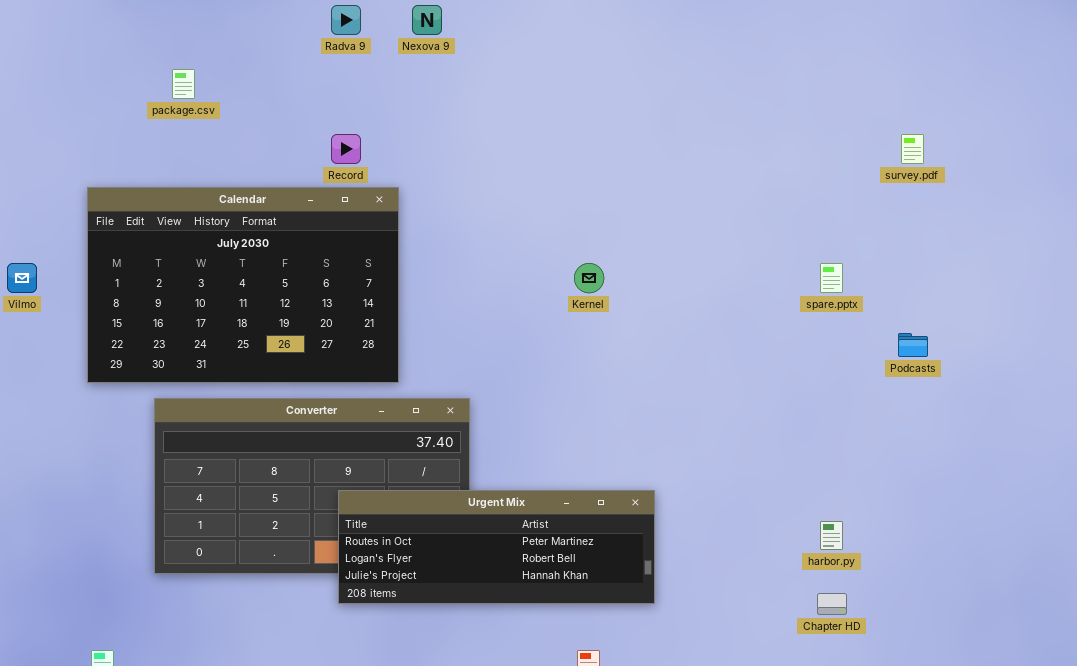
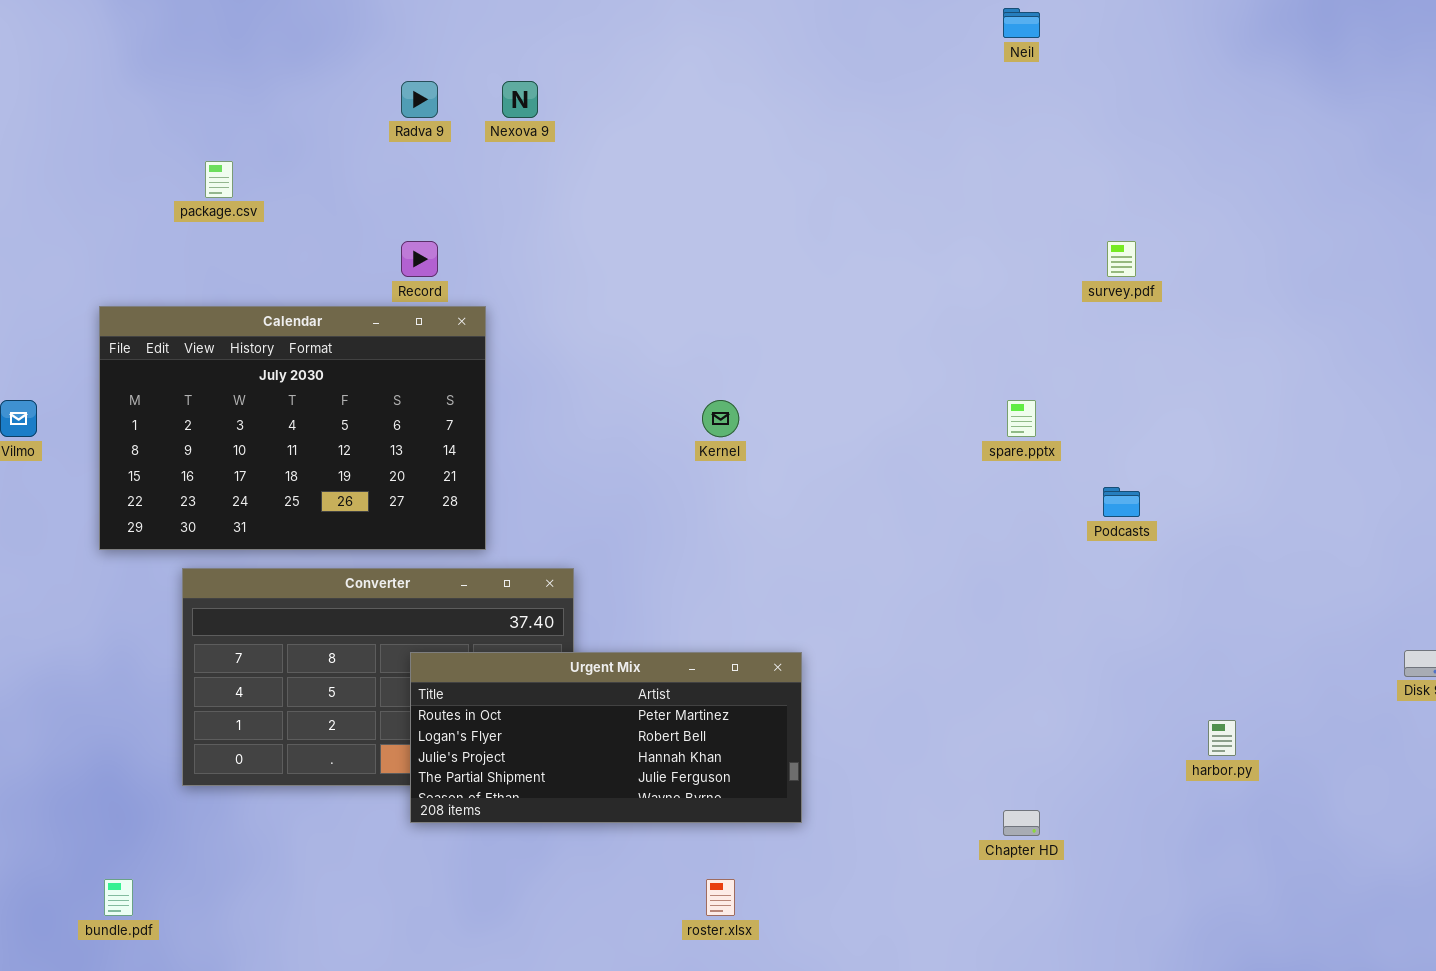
Urgent Mix: [338,490,655,604] -> [410,652,802,823], resized
harbor.py: [820,521,843,550] -> [1208,720,1236,756], moved

